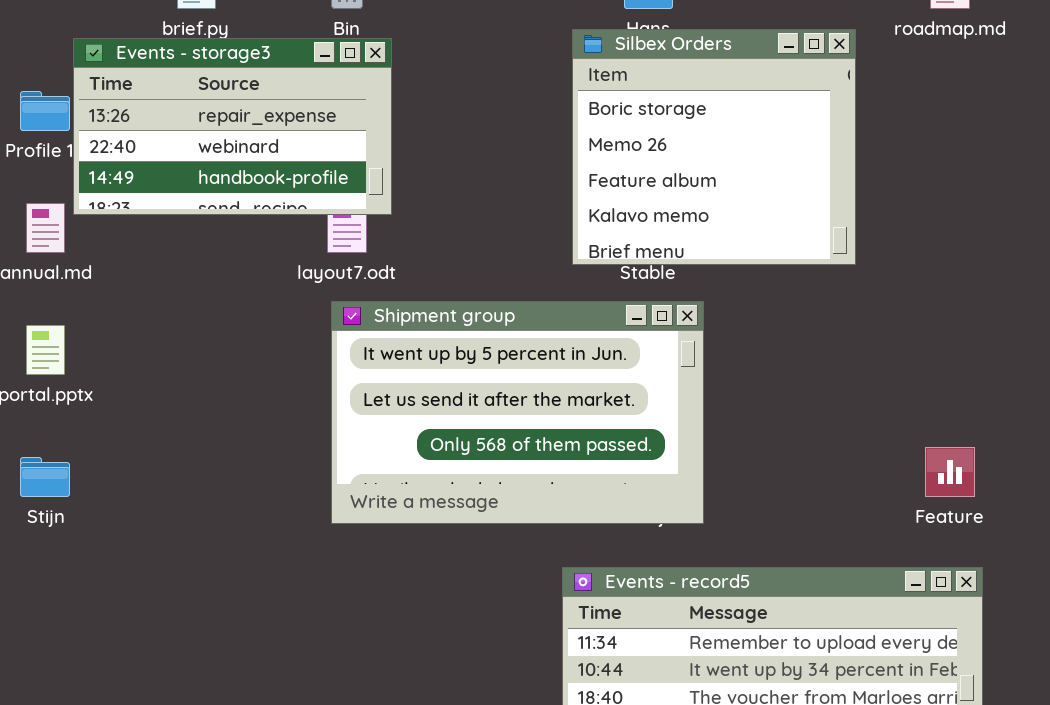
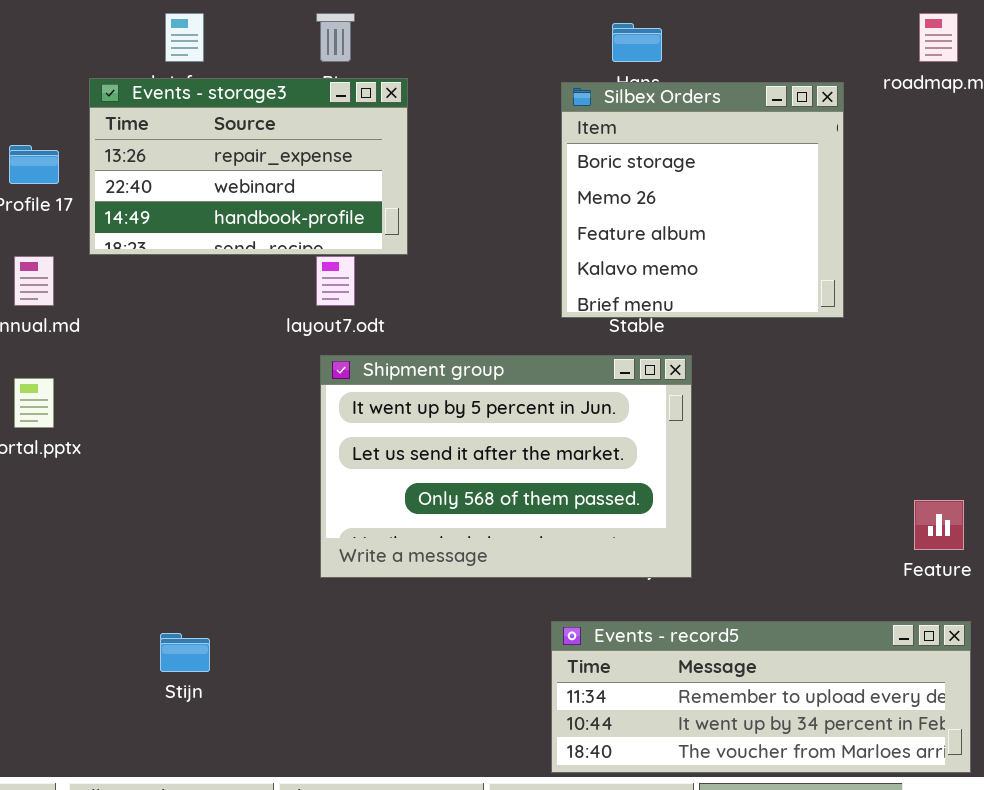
Events - storage3: [73,38,392,215] -> [89,78,408,255], moved
Stijn: [20,457,70,497] -> [160,633,210,672], moved

